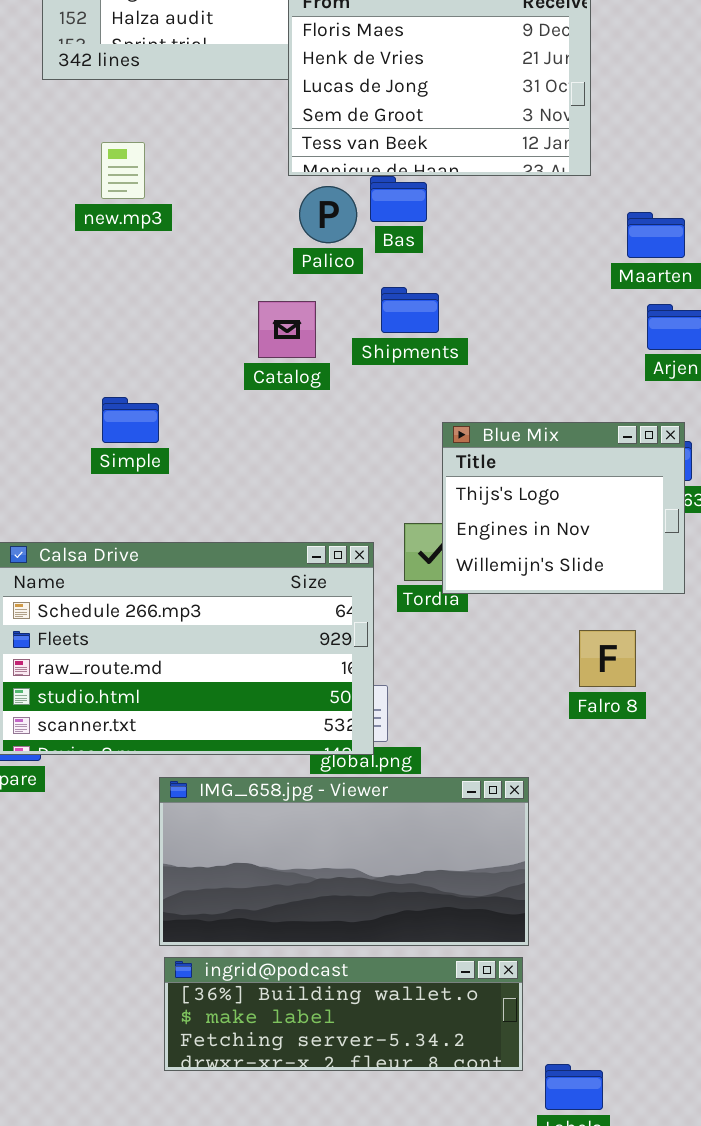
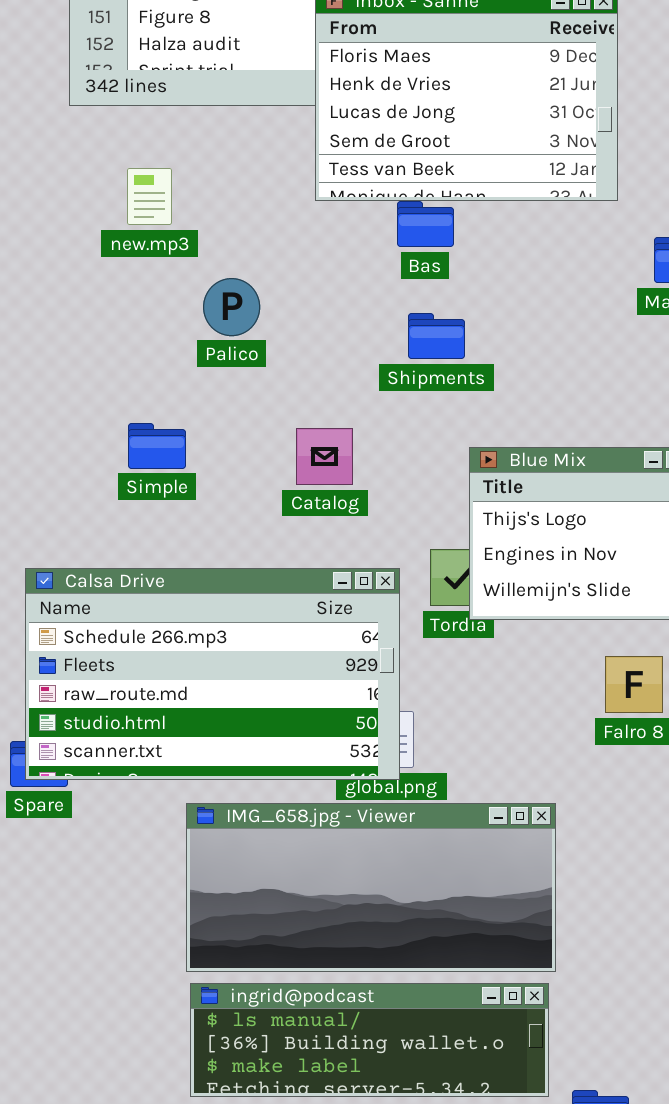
Palico: [299,186,357,243] -> [203,278,260,336], moved
Catalog: [258,301,316,358] -> [296,428,353,485], moved
ingrid@podcast: [164,957,523,1071] -> [190,983,549,1097], scrolled up 1 row

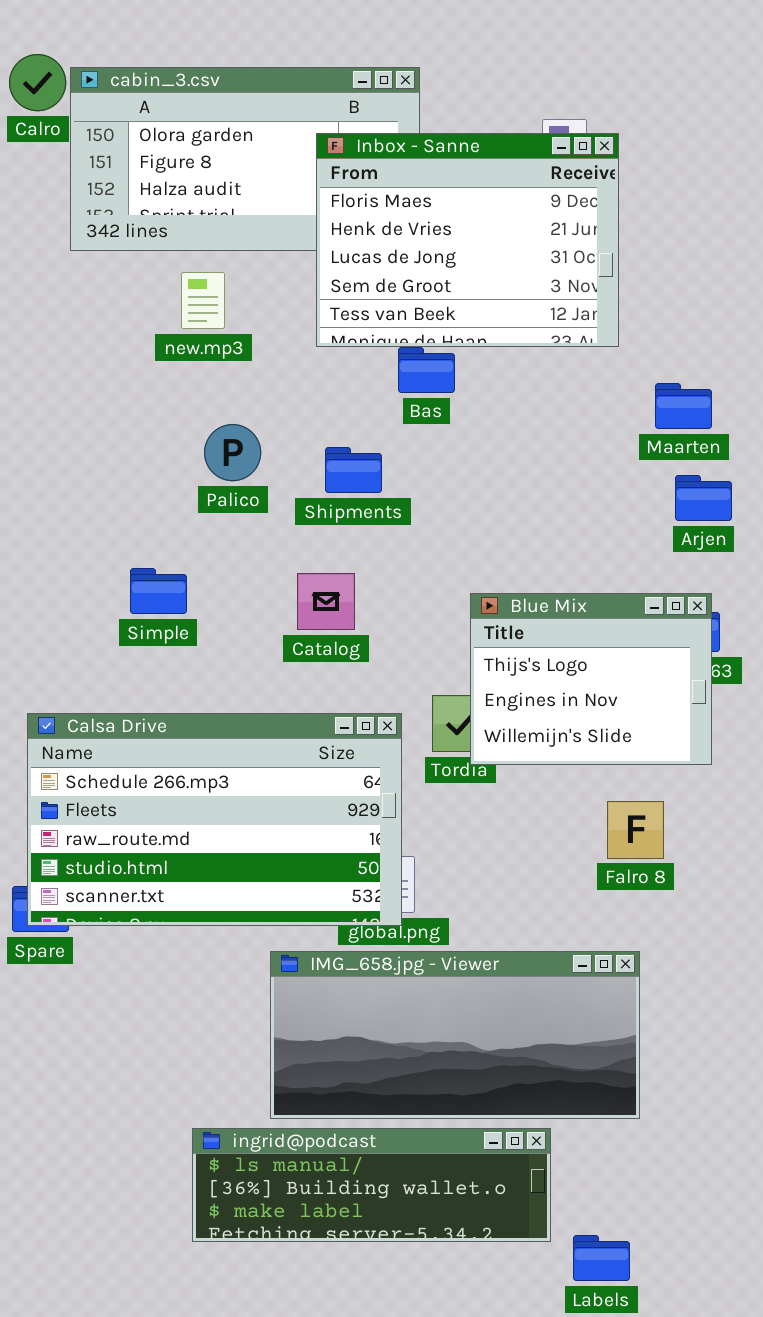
new.mp3: [127,168,172,225] -> [181,272,225,329], moved
Shipments: [408,313,465,359] -> [325,447,382,493], moved
IMG_658.jpg - Viewer: [186,803,556,972] -> [270,951,640,1119], moved

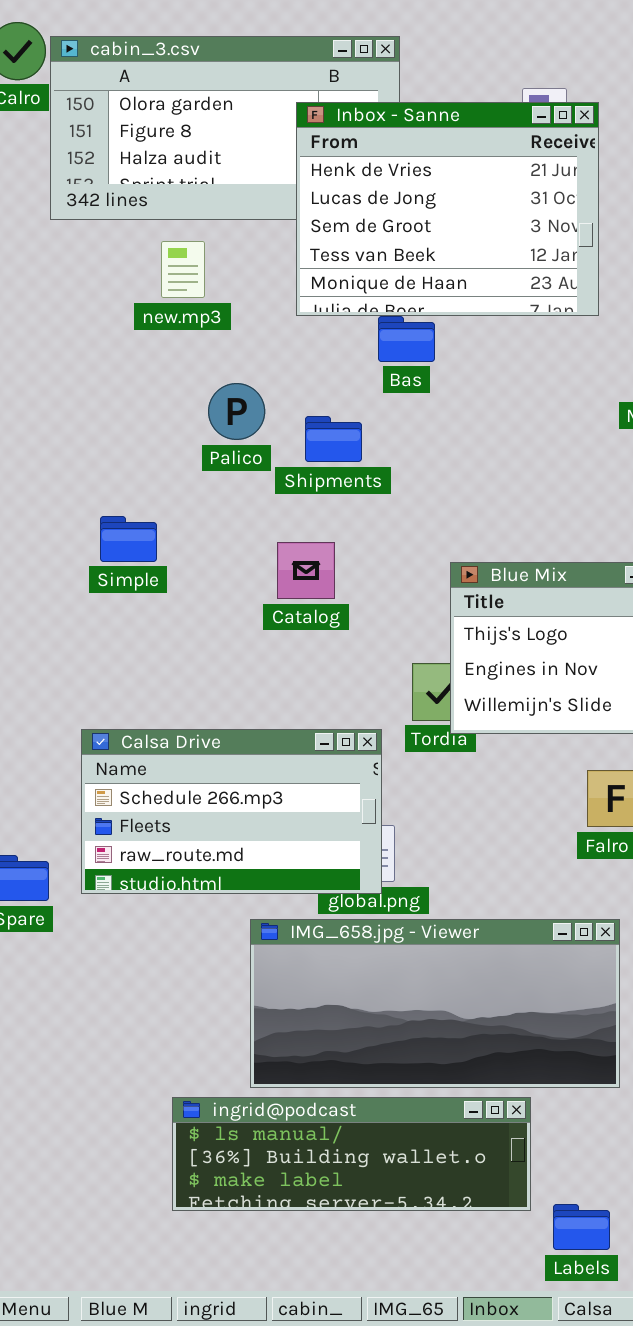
Inbox - Sanne: [316,133,619,347] -> [296,102,599,316], scrolled down 1 row
Palico: [204,424,261,481] -> [208,383,265,440], moved
Simple: [130,568,187,614] -> [100,516,157,562], moved
Calsa Drive: [27,713,402,926] -> [81,729,382,894], resized

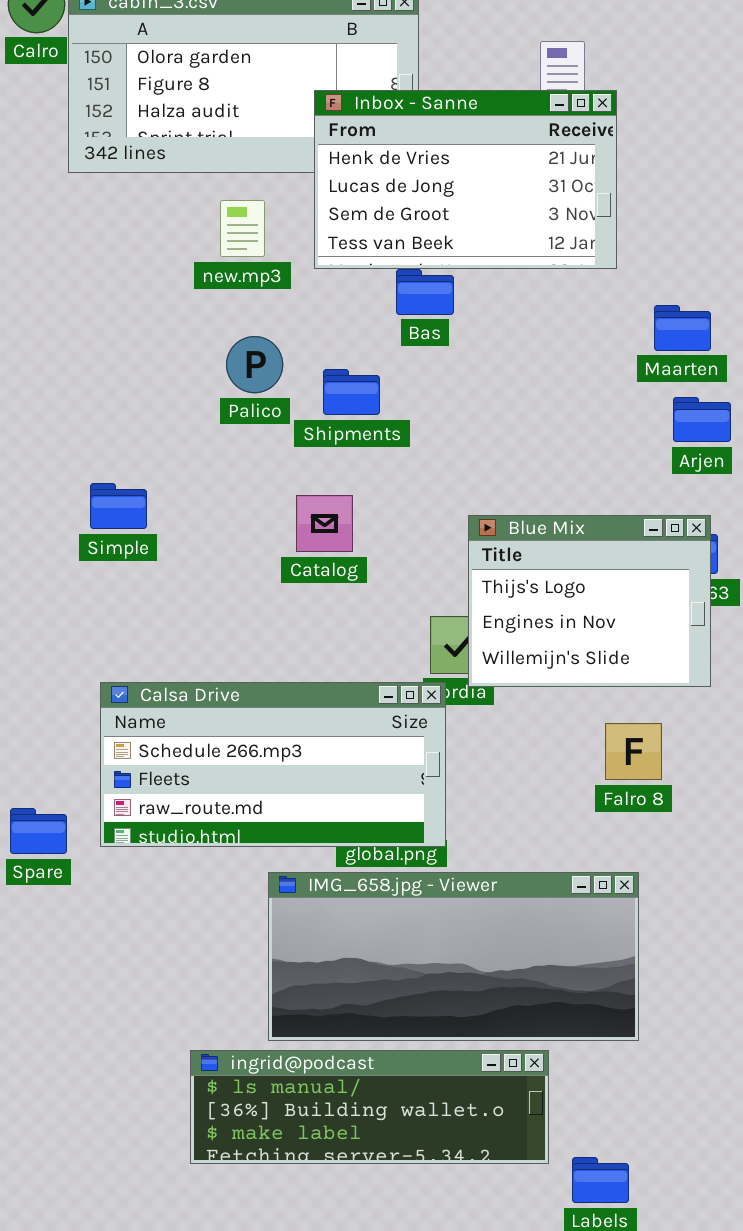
Inbox - Sanne: [296,102,599,316] -> [314,90,617,269], resized
new.mp3: [161,241,205,298] -> [220,200,265,257], moved
Simple: [100,516,157,562] -> [90,483,147,529], moved
Calsa Drive: [81,729,382,894] -> [100,682,446,847], resized

